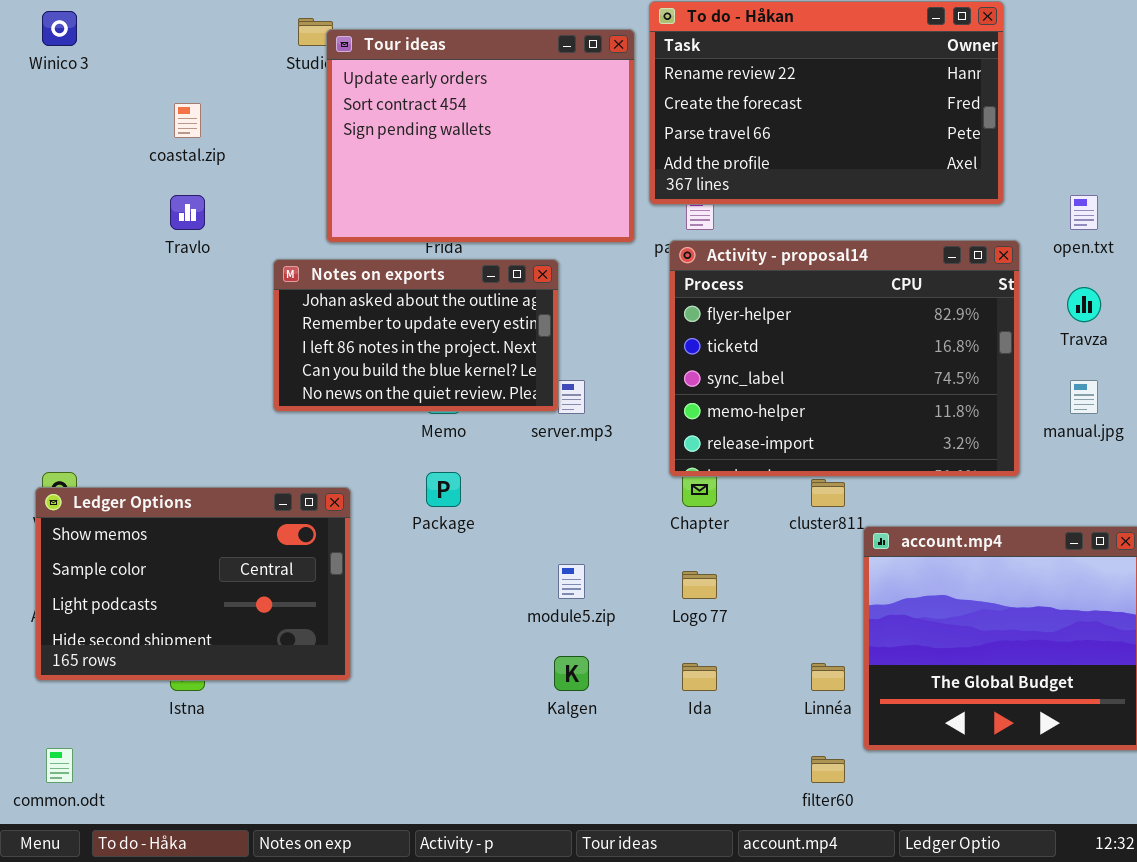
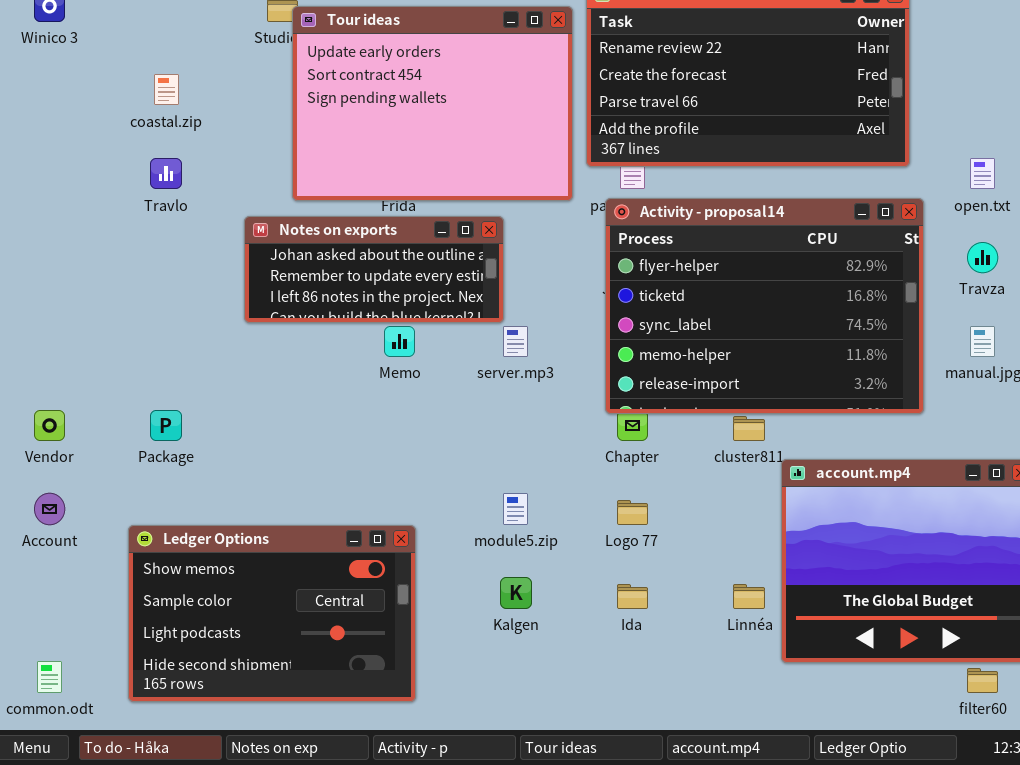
Notes on exports: [273,259,559,412] -> [244,216,504,323], resized
Package: [426,472,461,507] -> [150,410,182,441], moved
Ledger Options: [35,487,351,681] -> [128,525,416,702], moved
filter60: [811,756,845,783] -> [967,668,998,693], moved

